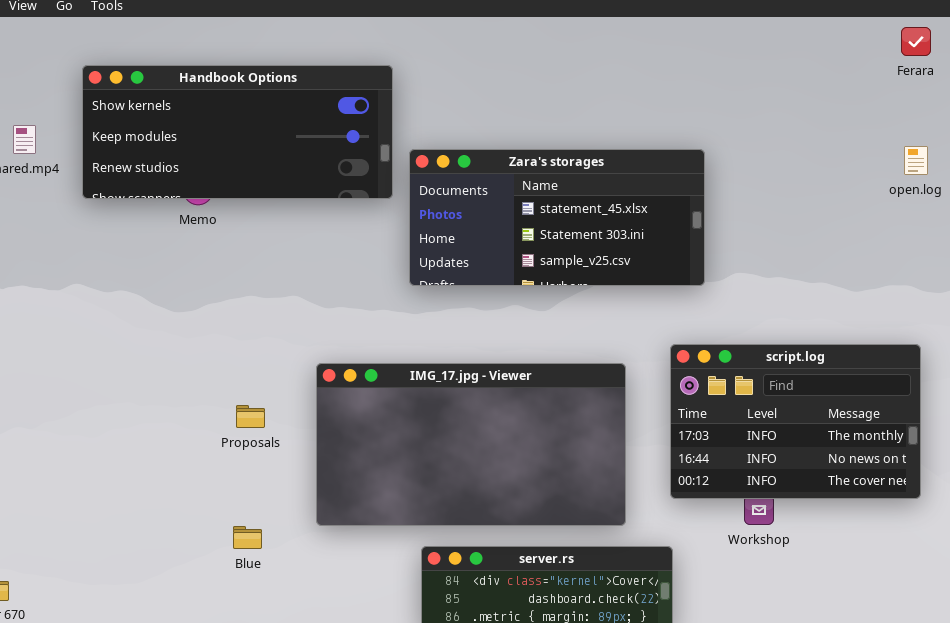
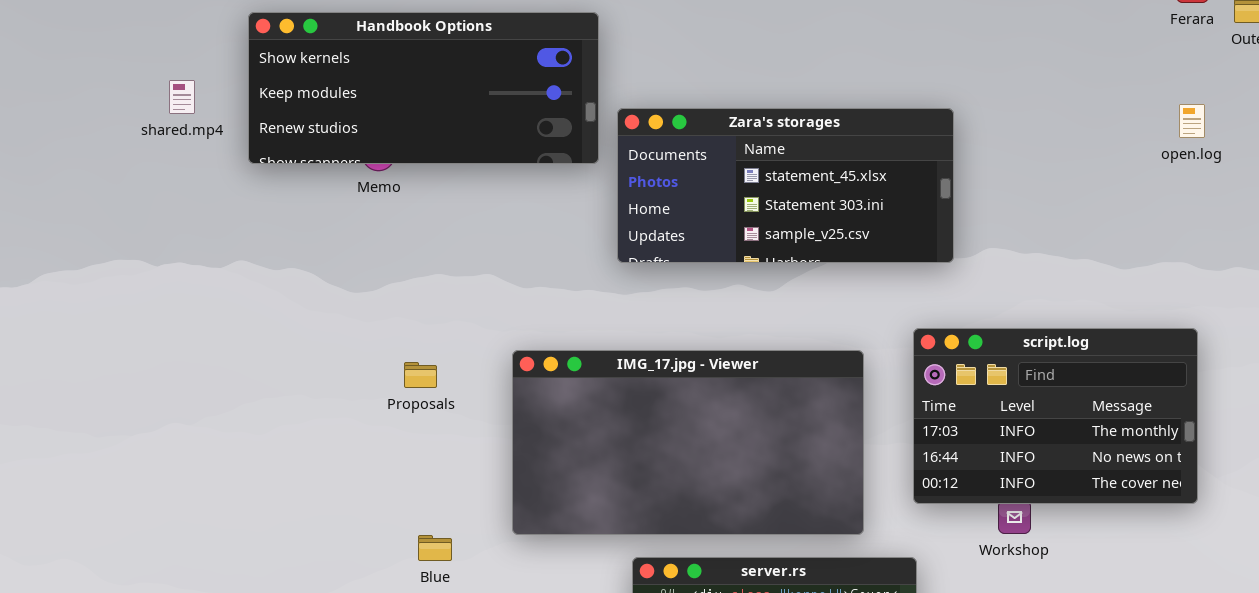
Proposals: [236,405,265,428] -> [404,362,437,388], moved

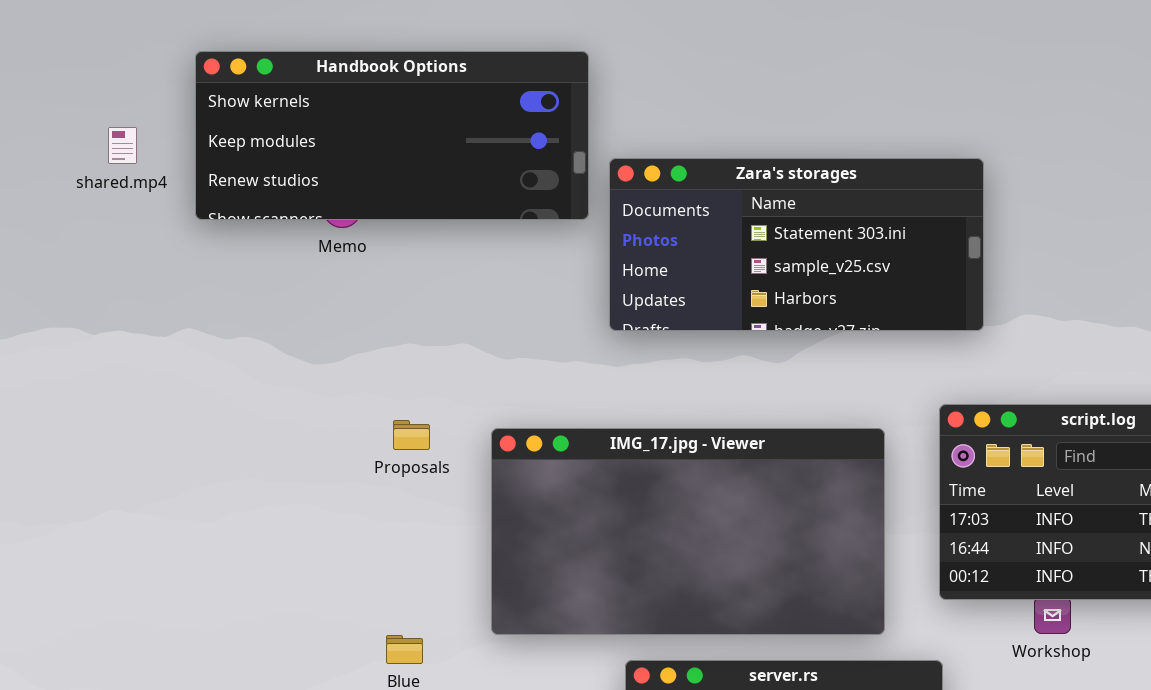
Zara's storages: [617,108,954,263] -> [609,158,984,331], scrolled down 1 row
Proposals: [404,362,437,388] -> [393,420,430,450], moved

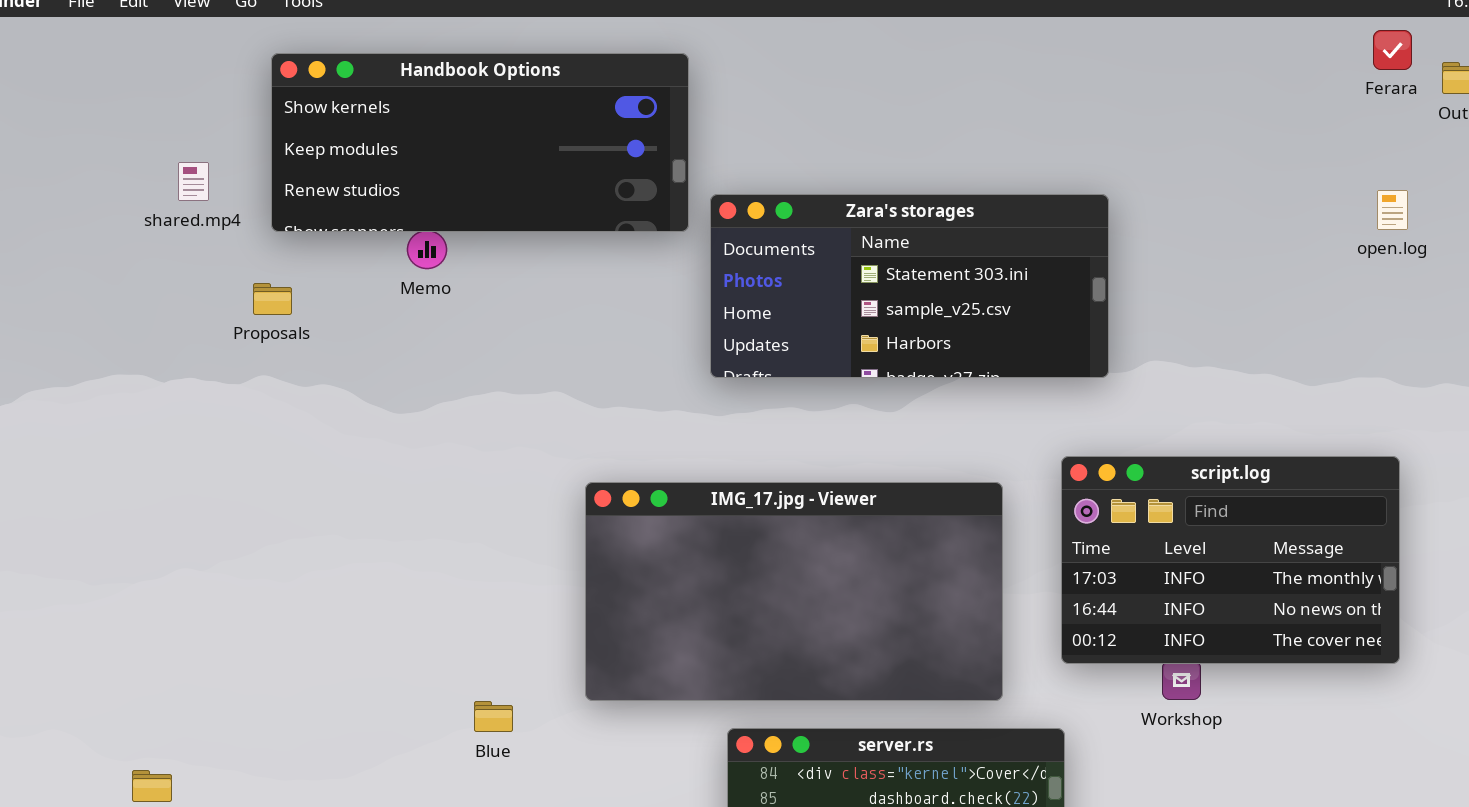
Handbook Options: [195,51,589,220] -> [271,53,689,232], moved
Proposals: [393,420,430,450] -> [253,283,292,315], moved

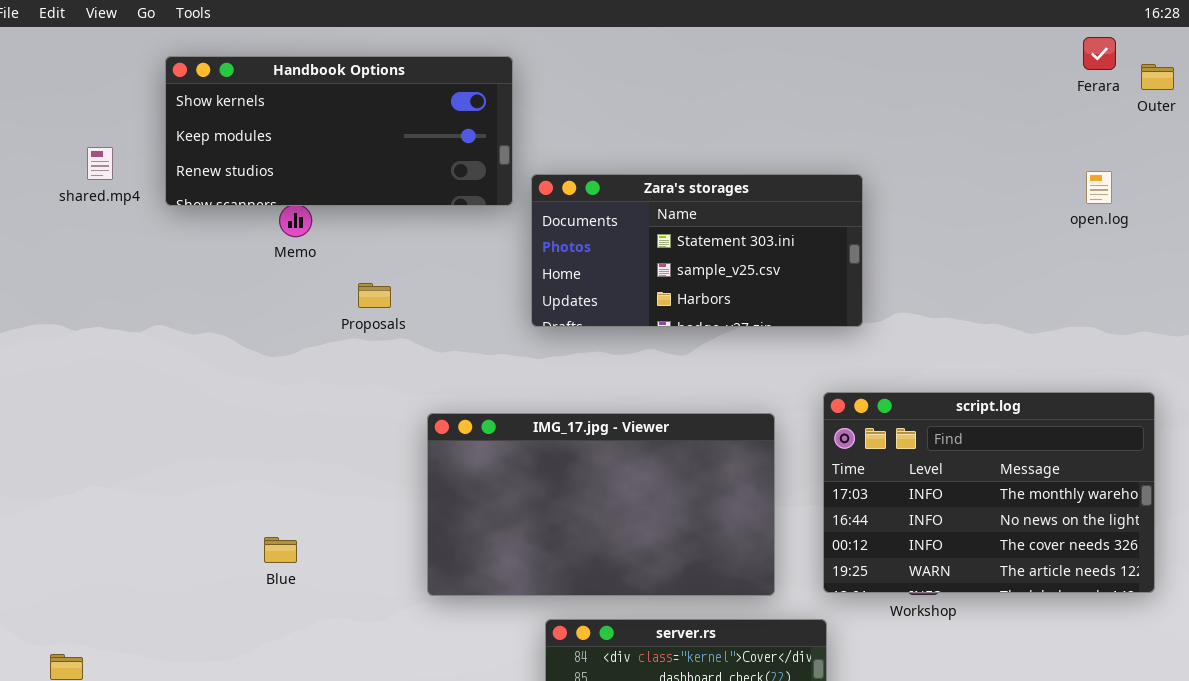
Proposals: [253,283,292,315] -> [358,283,391,308], moved
script.log: [1061,456,1400,664] -> [823,392,1155,593], resized
Blue: [474,701,513,732] -> [264,537,297,563], moved

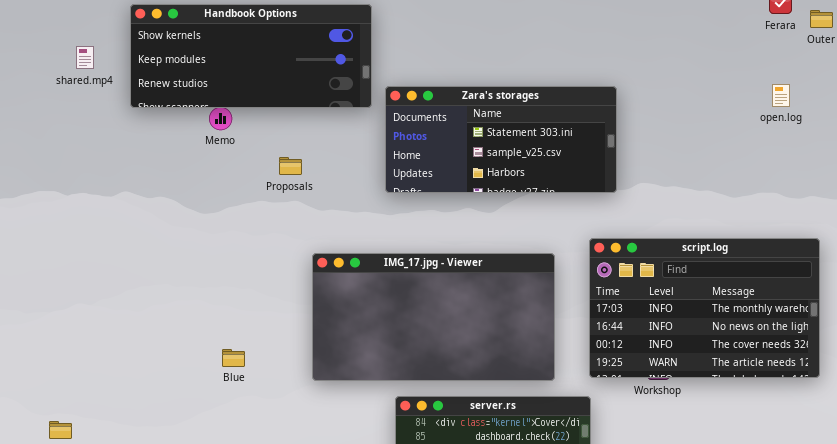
shared.mp4: [87,147,113,180] -> [76,46,94,69], moved
Proposals: [358,283,391,308] -> [279,157,302,175], moved
Blue: [264,537,297,563] -> [222,349,245,367], moved

